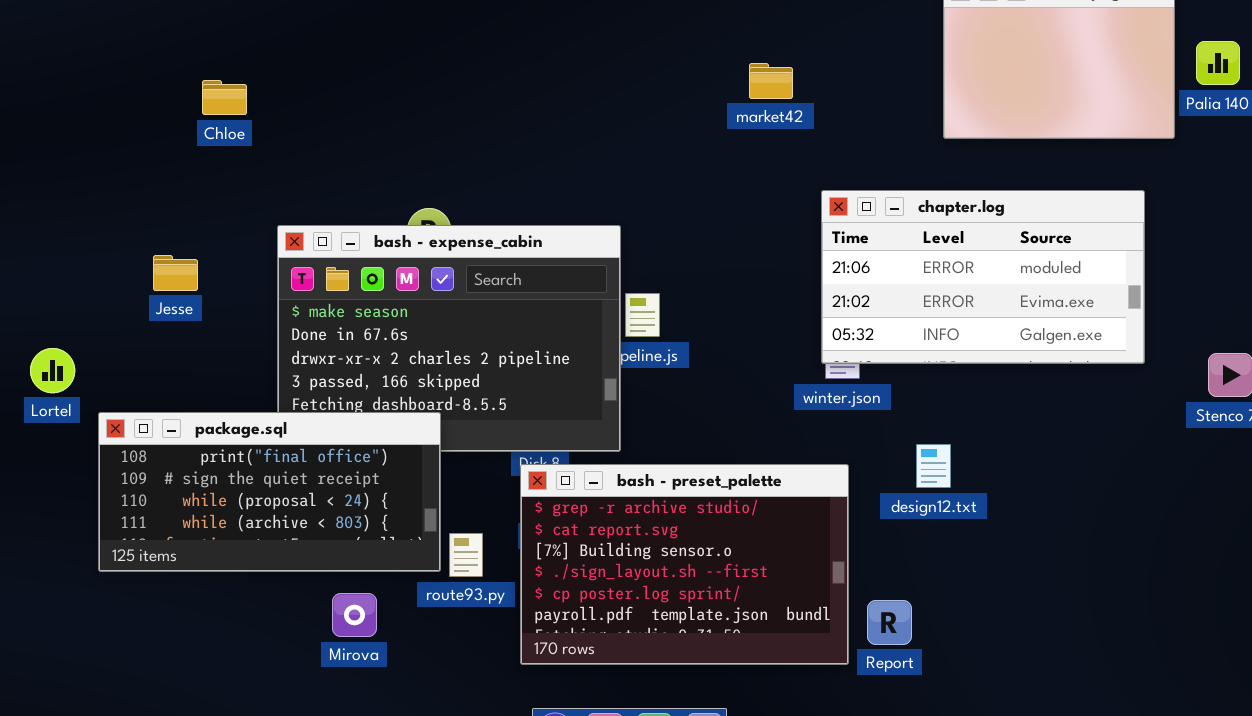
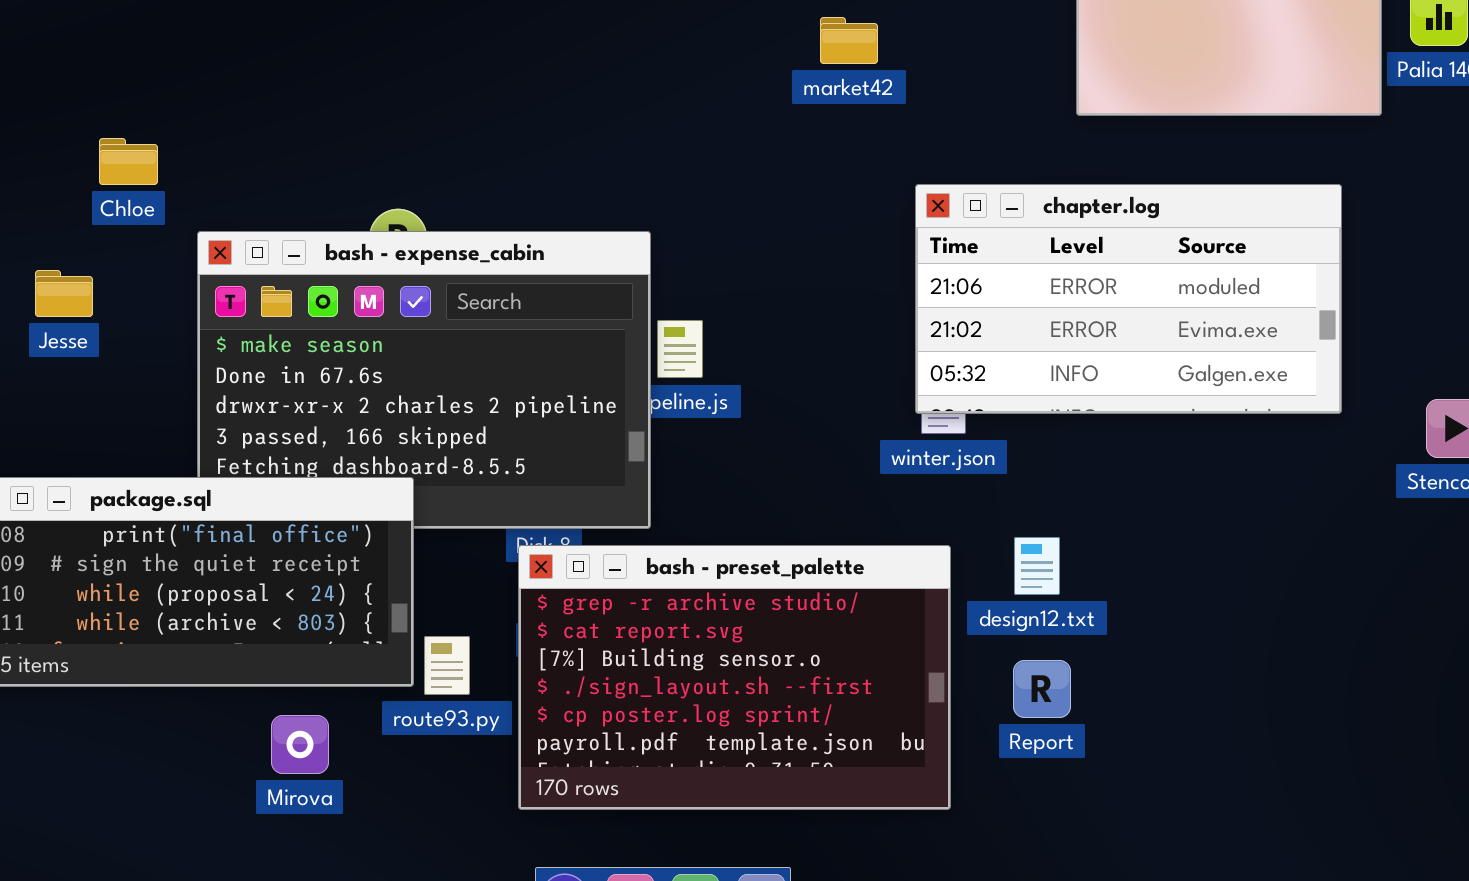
Chloe: [202,80,247,115] -> [99,138,158,185], moved
design12.txt: [916,444,951,488] -> [1014,537,1060,595], moved
Report: [867,600,912,645] -> [1013,660,1071,718], moved

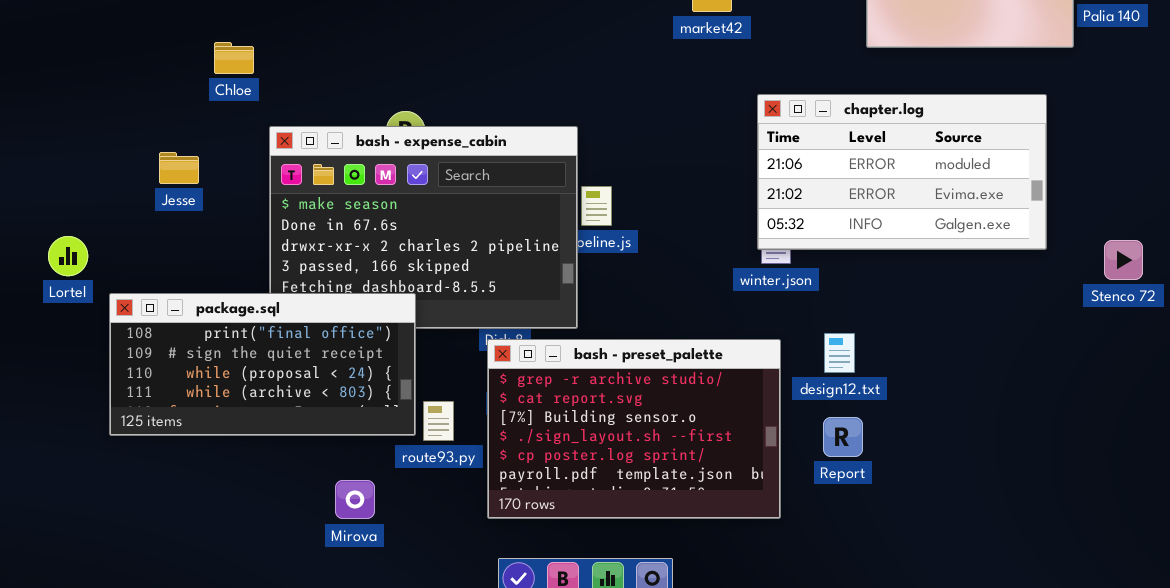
Chloe: [99,138,158,185] -> [214,42,254,74], moved
Mirova: [271,715,329,774] -> [335,480,375,519], moved

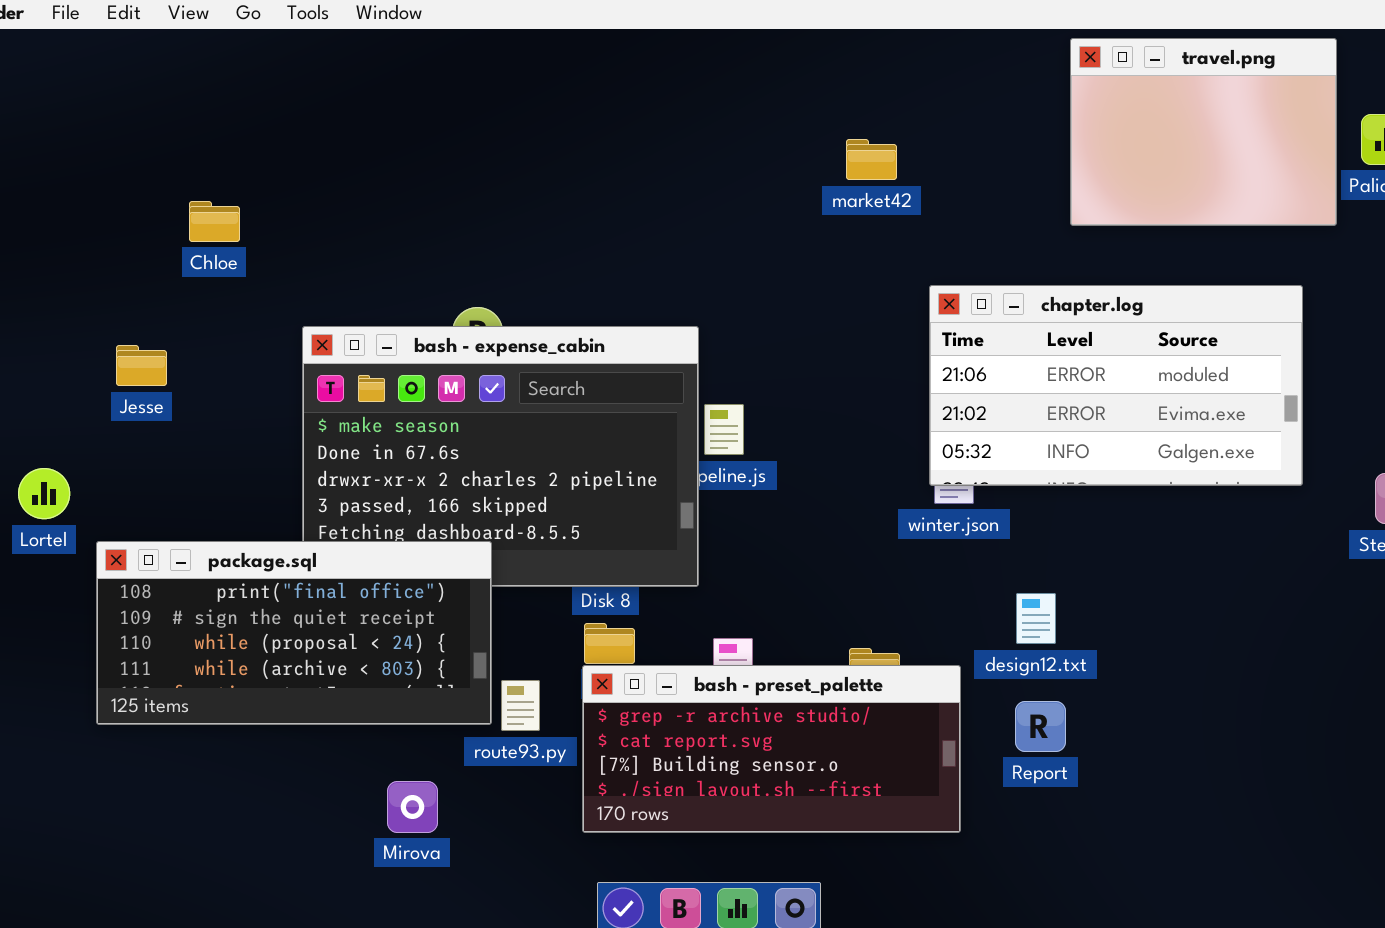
Chloe: [214,42,254,74] -> [189,201,240,242], moved
Jesse: [159,152,199,184] -> [116,345,167,386], moved
bash - preset_palette: [487,339,781,519] -> [582,665,961,833], resized

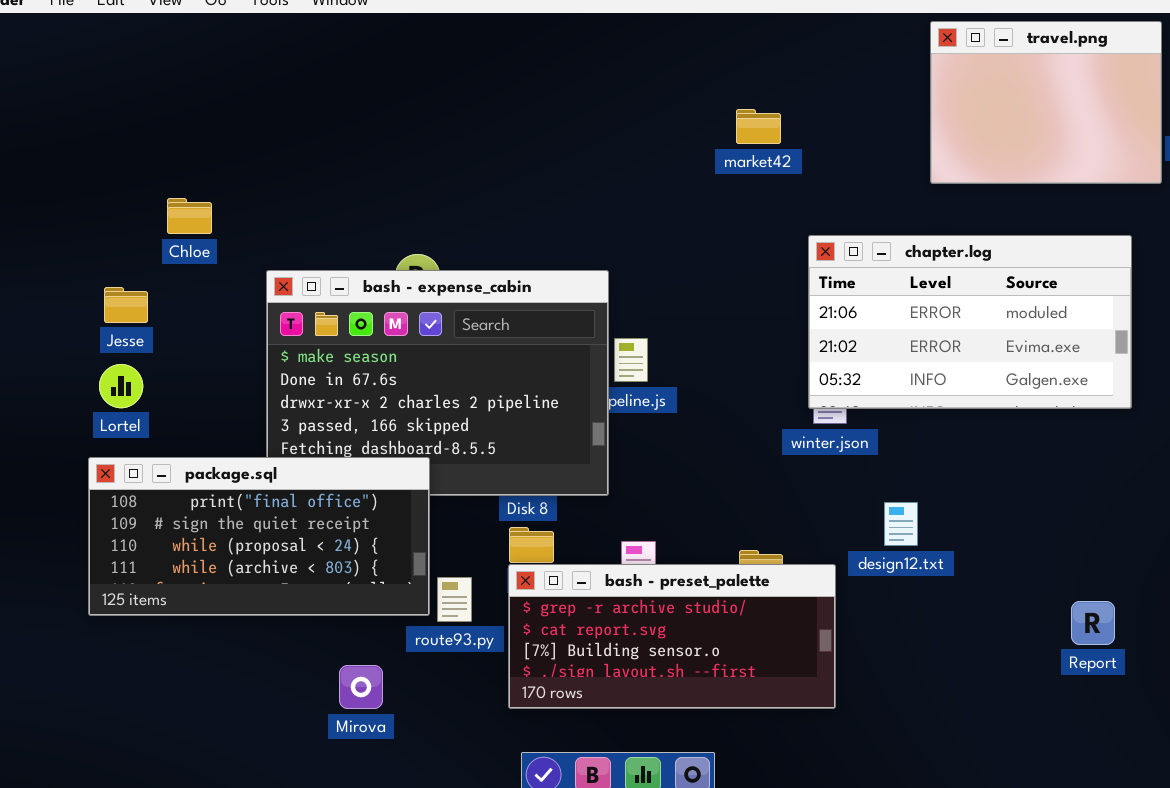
Chloe: [189,201,240,242] -> [167,198,212,234], moved
Lortel: [18,468,70,519] -> [99,364,143,408], moved
Report: [1015,701,1066,752] -> [1071,601,1115,645], moved

